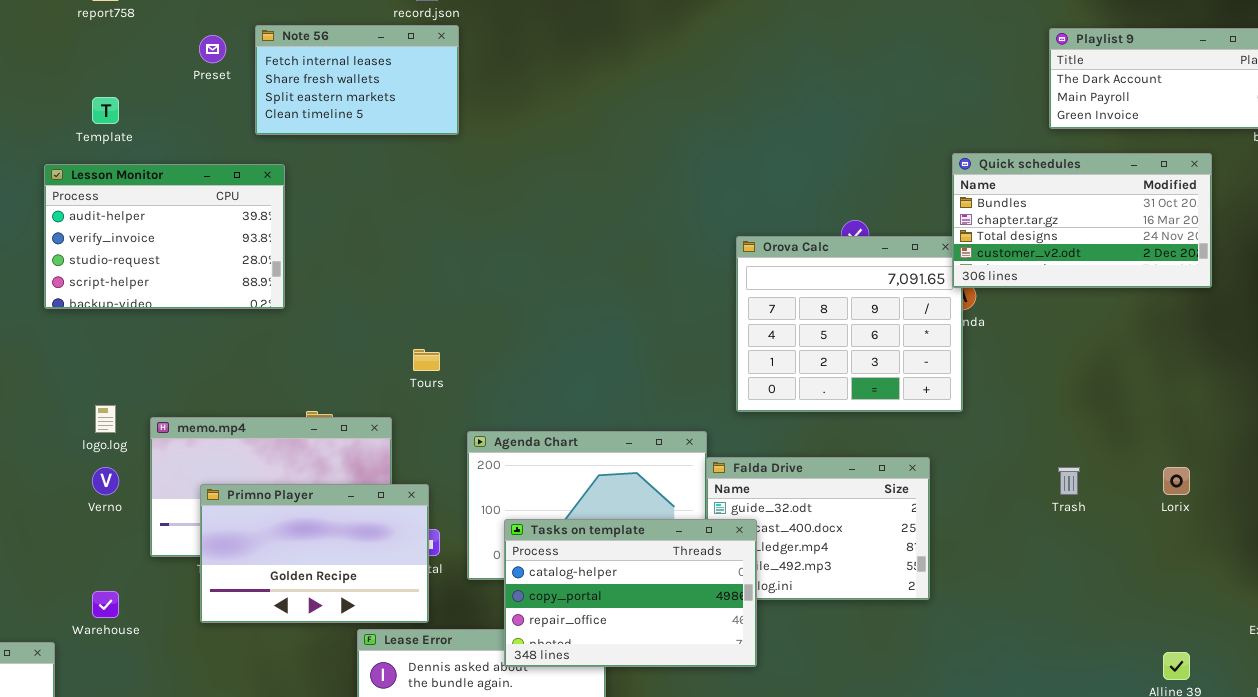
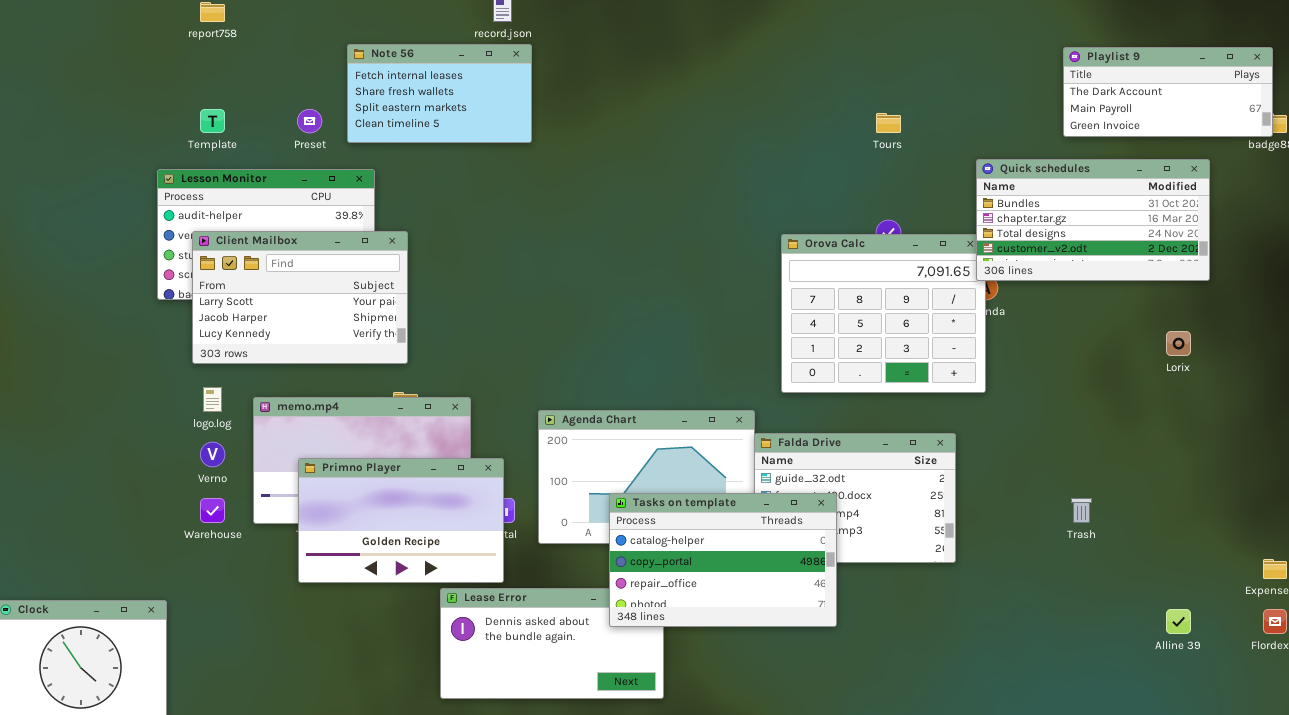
Preset: [199,35,226,63] -> [297,109,322,133], moved
Client Mailbox: none -> [192,231,408,364], opened
Tours: [413,349,440,371] -> [876,113,901,133], moved
Trash: [1058,467,1080,495] -> [1071,498,1092,523], moved
Lorix: [1163,467,1190,495] -> [1166,331,1191,356], moved
Tasks on template: [504,519,757,667] -> [609,493,837,627], moved
Warehouse: [92,591,119,618] -> [200,498,225,523], moved

